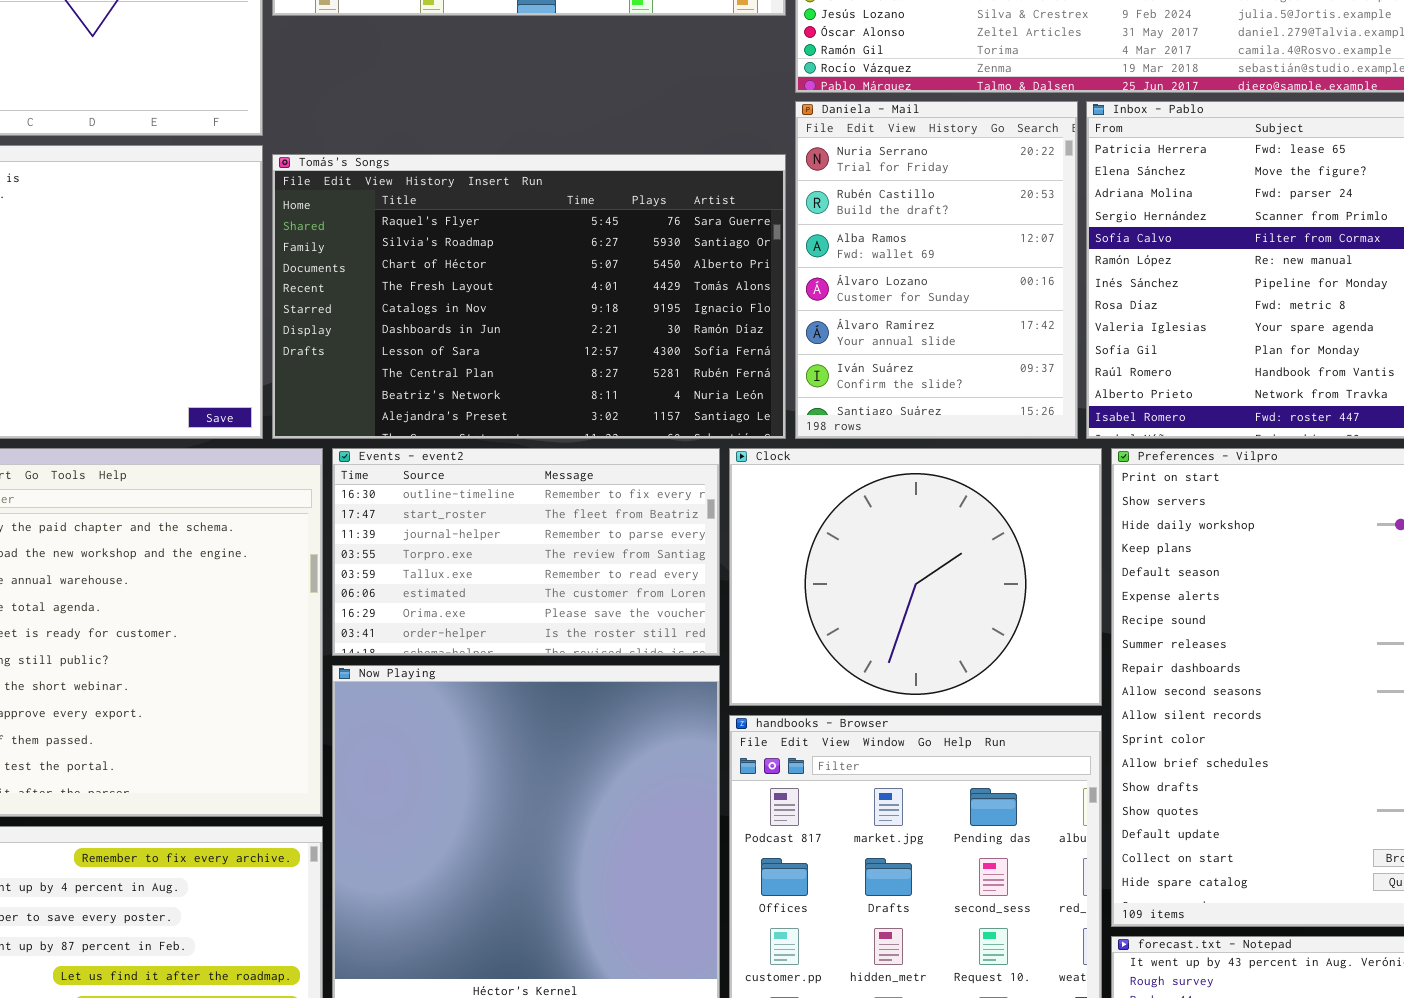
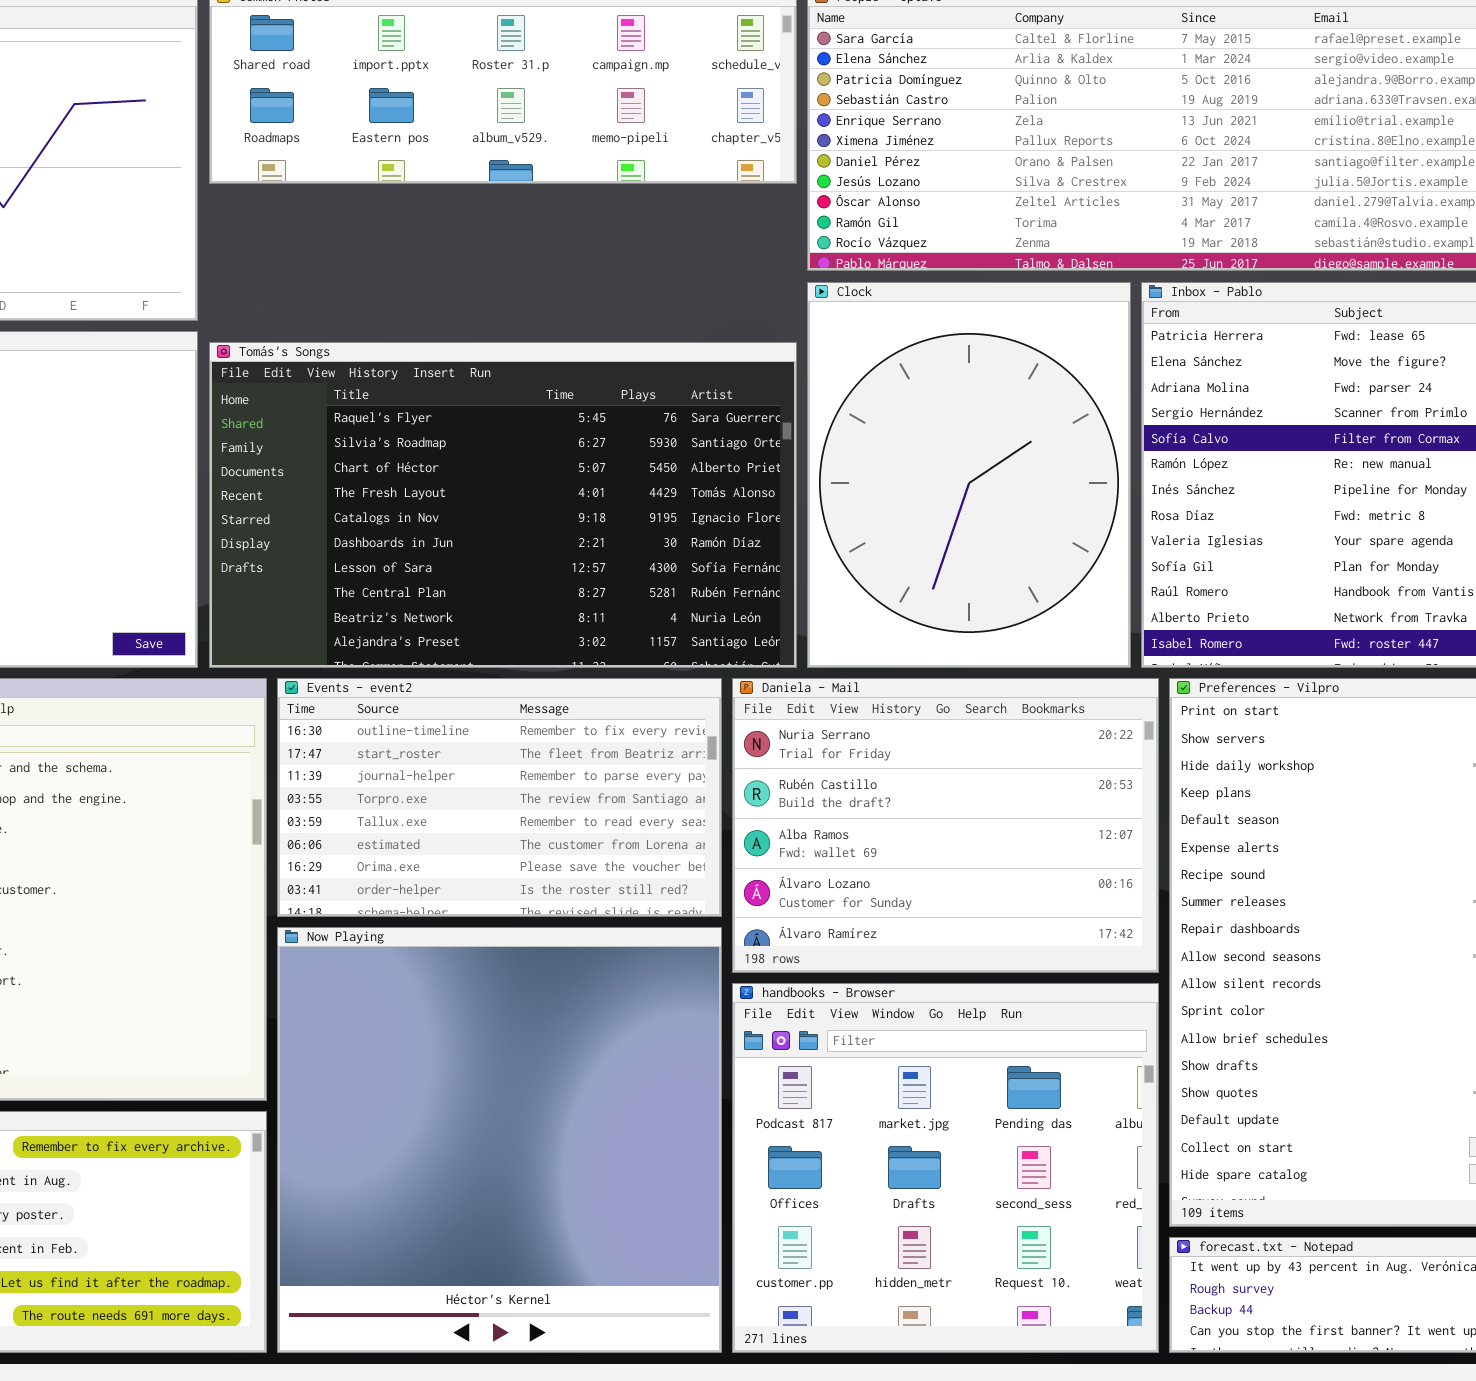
Daniela - Mail: [795,101,1078,439] -> [732,678,1159,973], moved, resized
Clock: [729,448,1102,706] -> [807,282,1131,668], moved, resized

